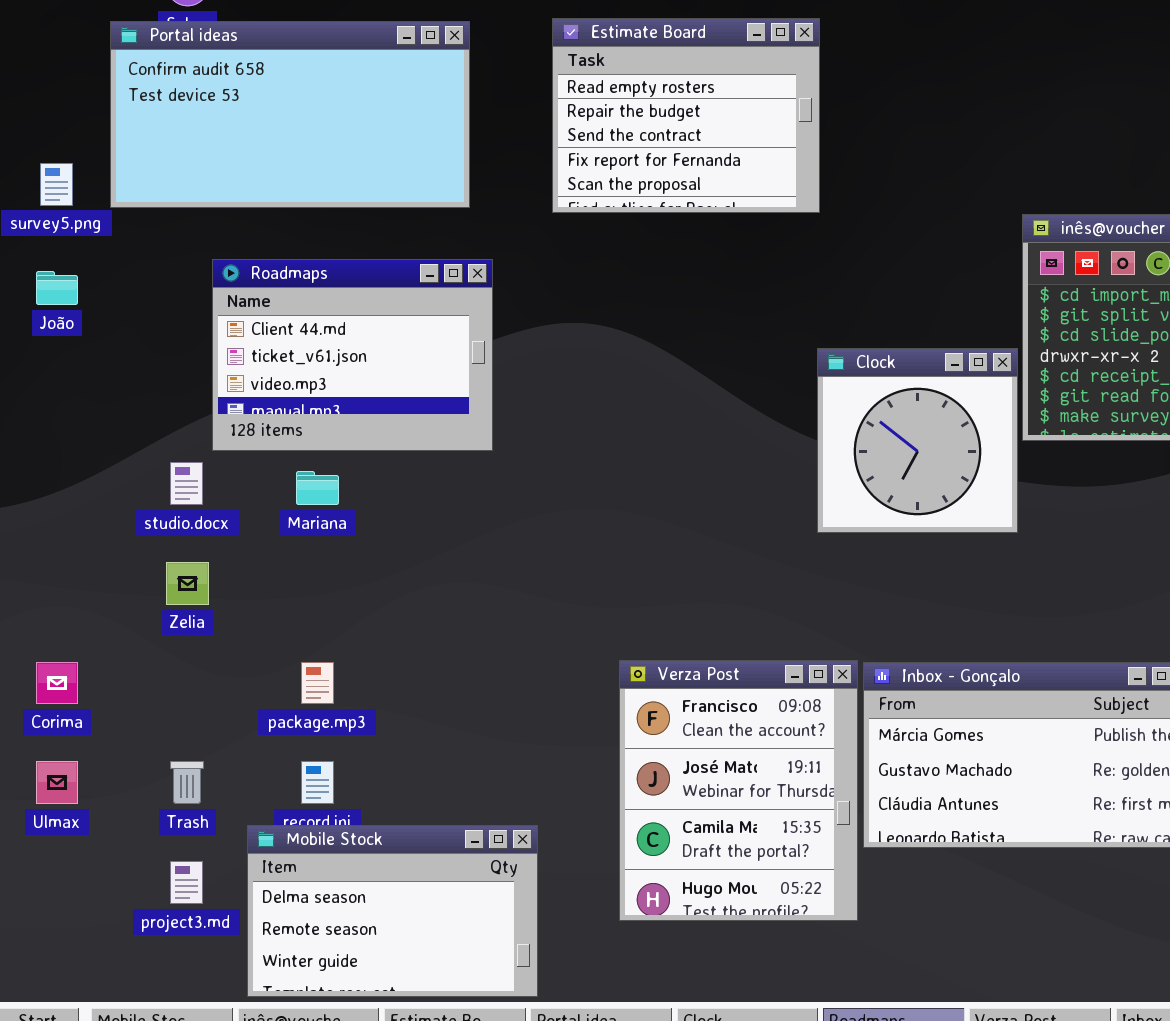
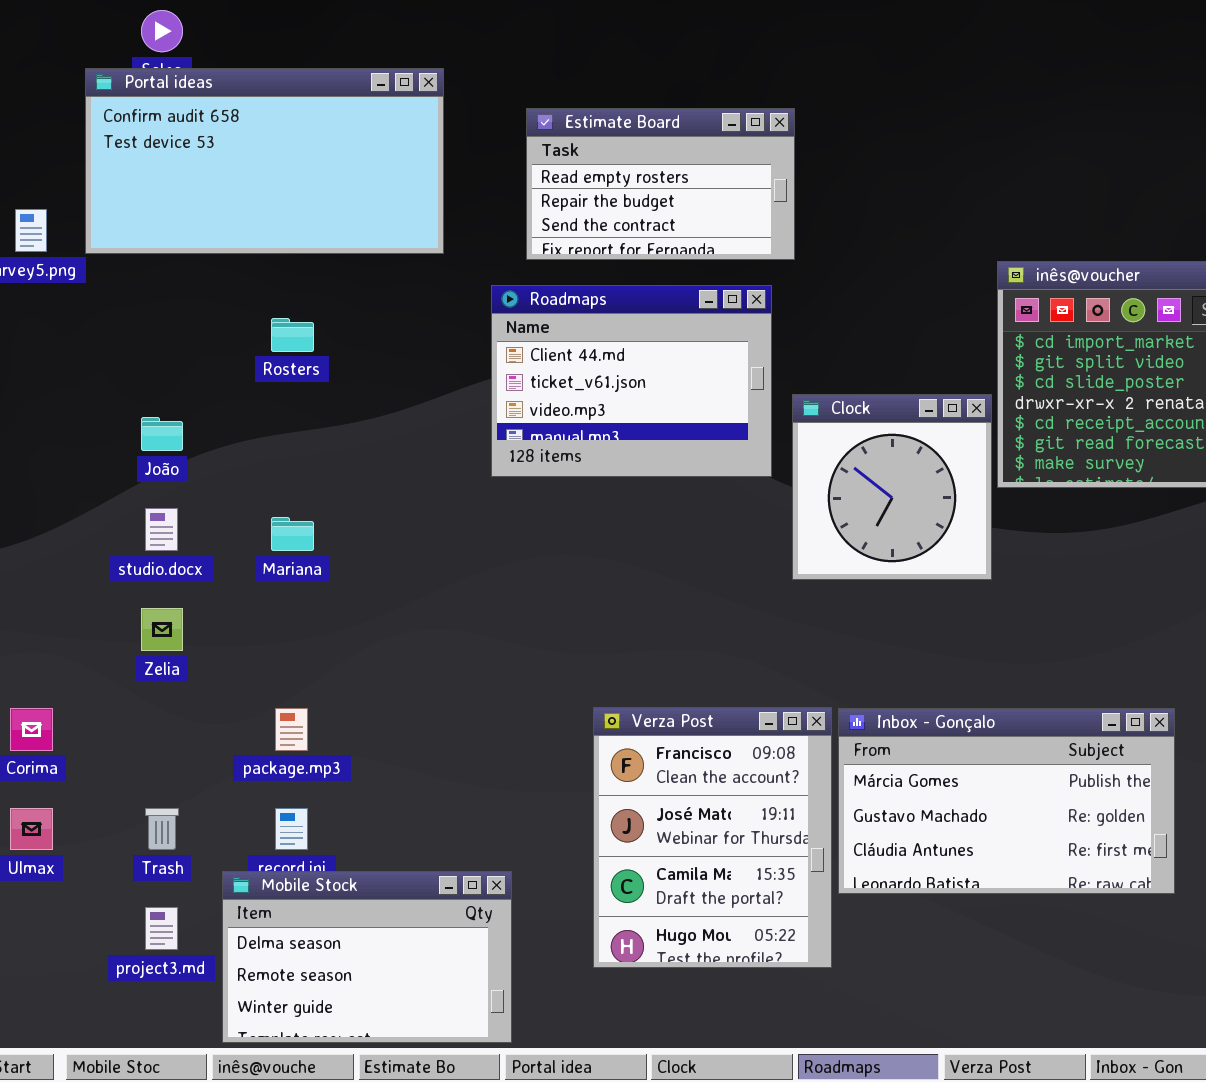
Estimate Board: [552,18,820,213] -> [526,108,795,260], resized
Roadmaps: [212,259,493,451] -> [491,285,772,477], moved
João: [36,271,78,305] -> [141,417,183,451], moved

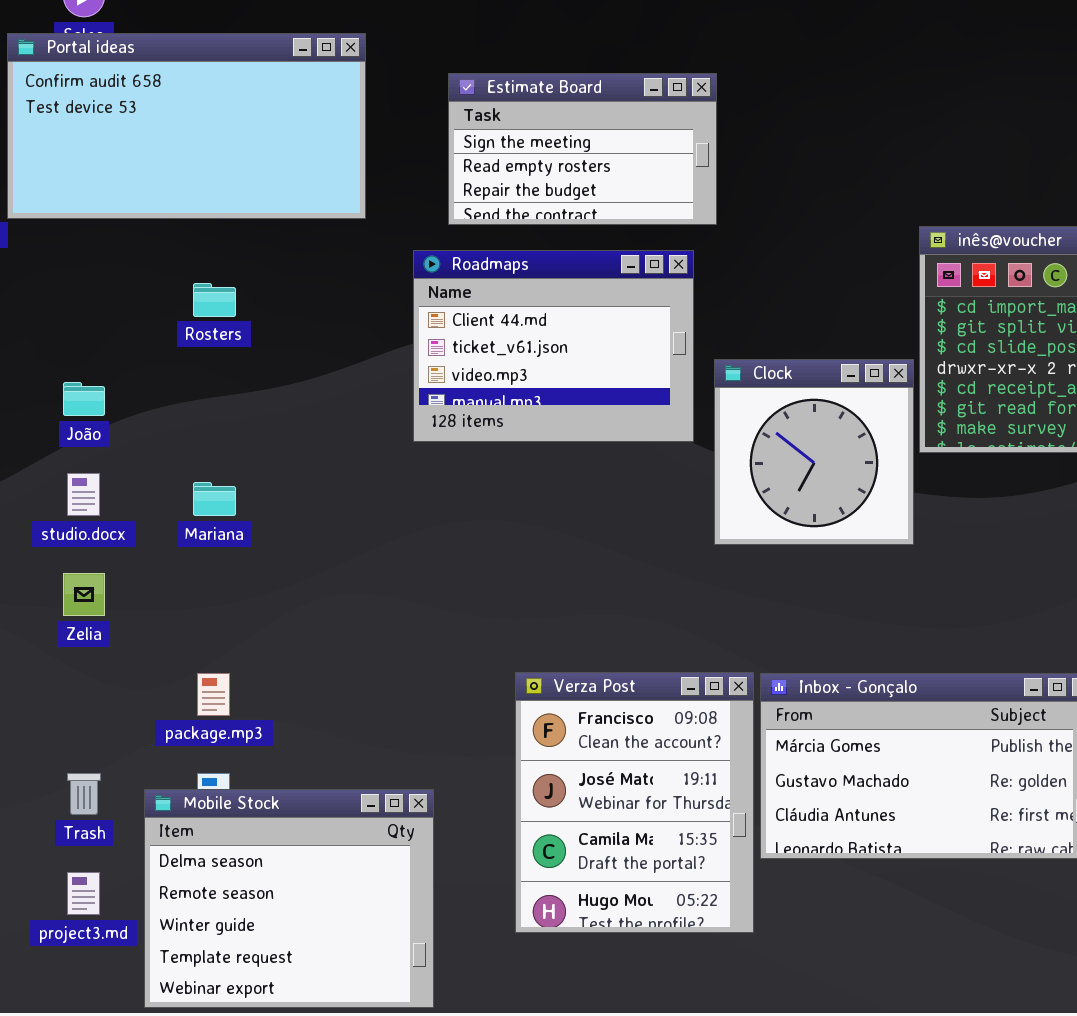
Estimate Board: [526,108,795,260] -> [448,73,717,225], scrolled up 1 row
Mobile Stock: [222,871,512,1043] -> [144,789,434,1008], resized

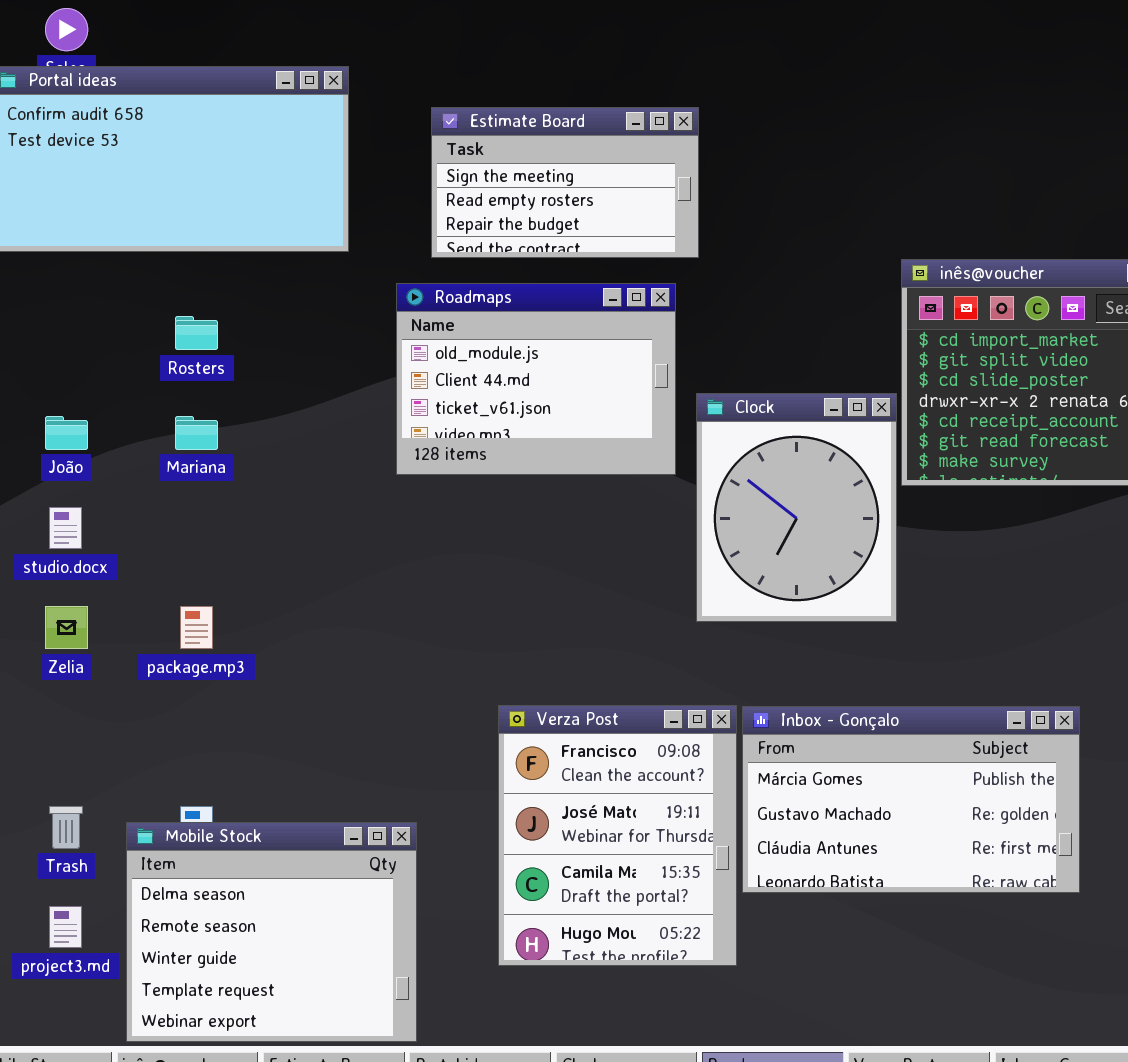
Roadmaps: [413,250,694,442] -> [396,283,676,475], scrolled up 1 row
Clock: [714,359,914,545] -> [696,393,897,622], resized
Mariana: [193,482,236,516] -> [175,416,218,450], moved
package.mp3: [197,673,230,716] -> [180,606,213,649], moved

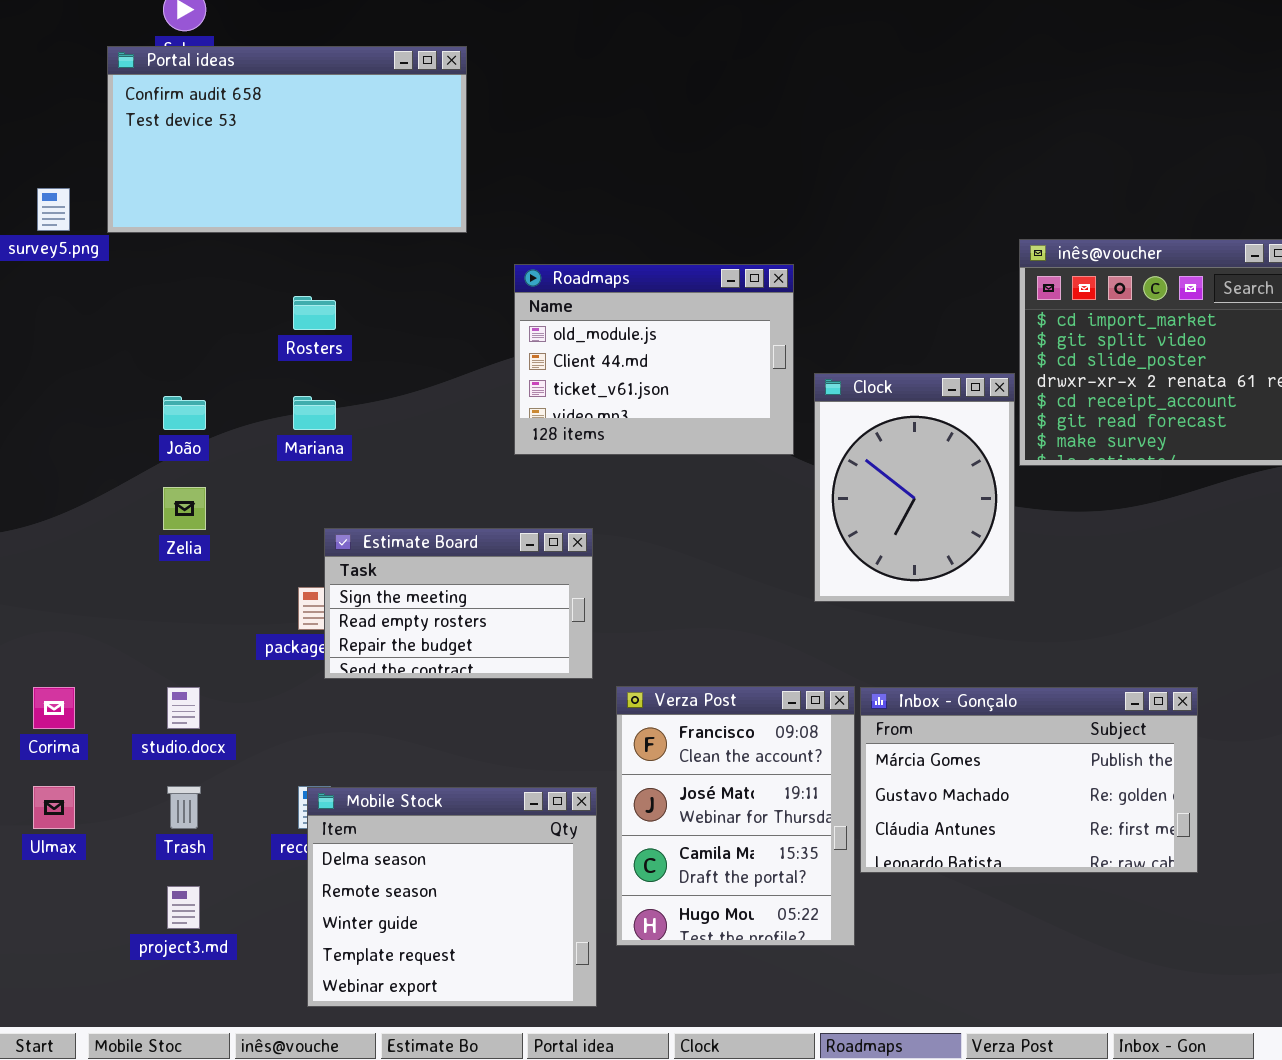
Estimate Board: [431,107,699,258] -> [324,528,593,679], moved
studio.docx: [49,507,82,549] -> [167,687,200,729], moved
Zelia: [45,606,88,649] -> [163,487,206,530], moved
Mobile Stock: [126,822,417,1042] -> [307,787,597,1007], moved

